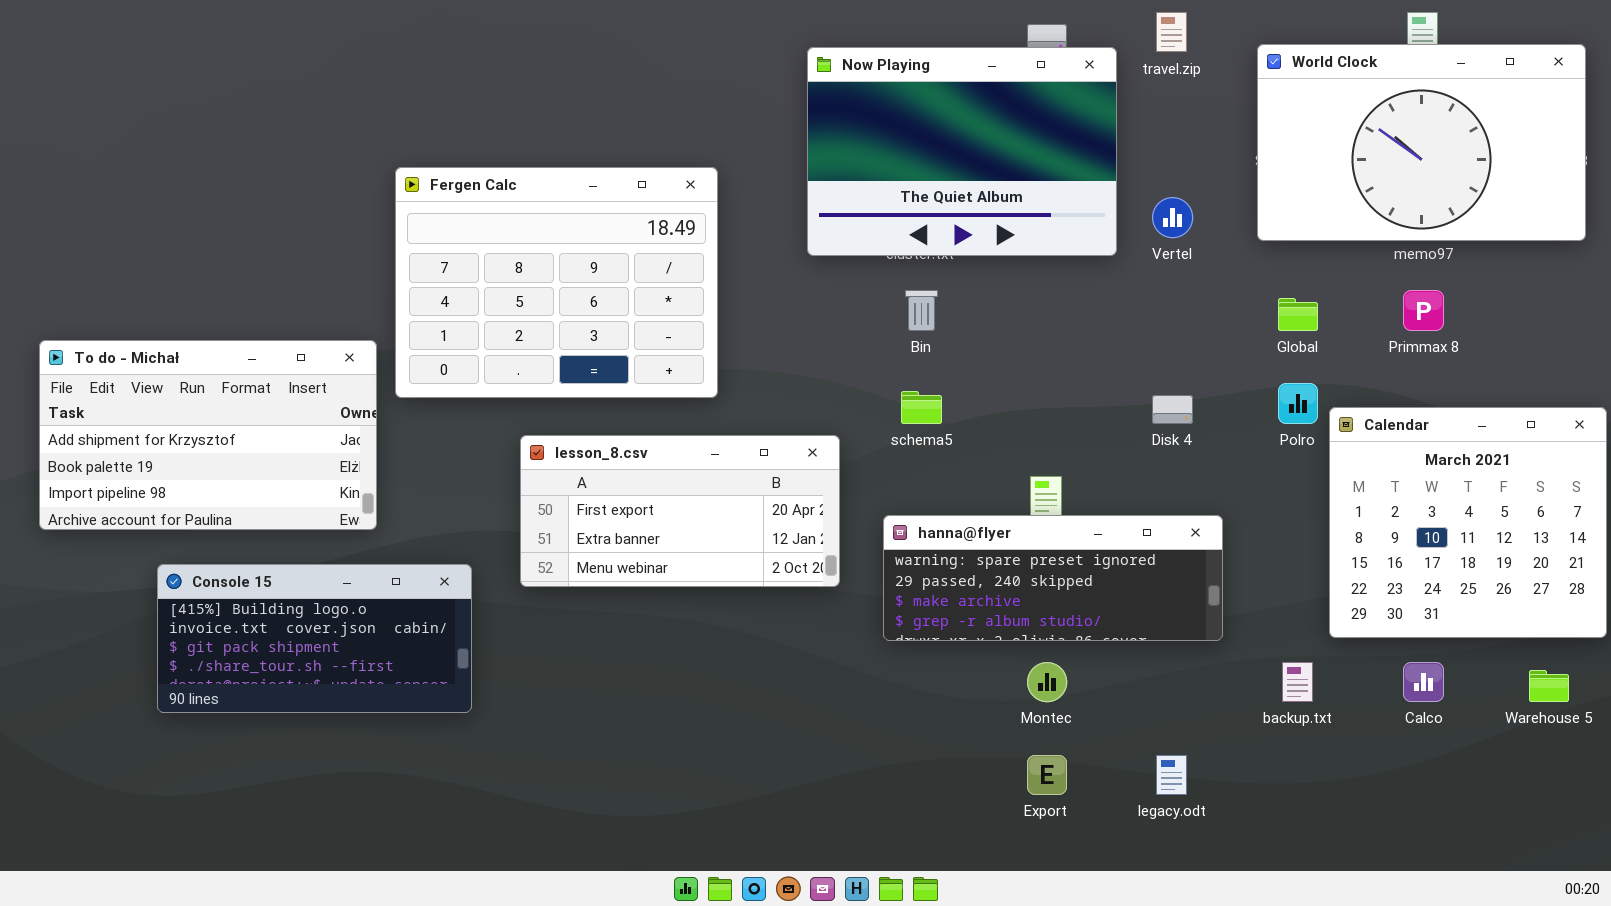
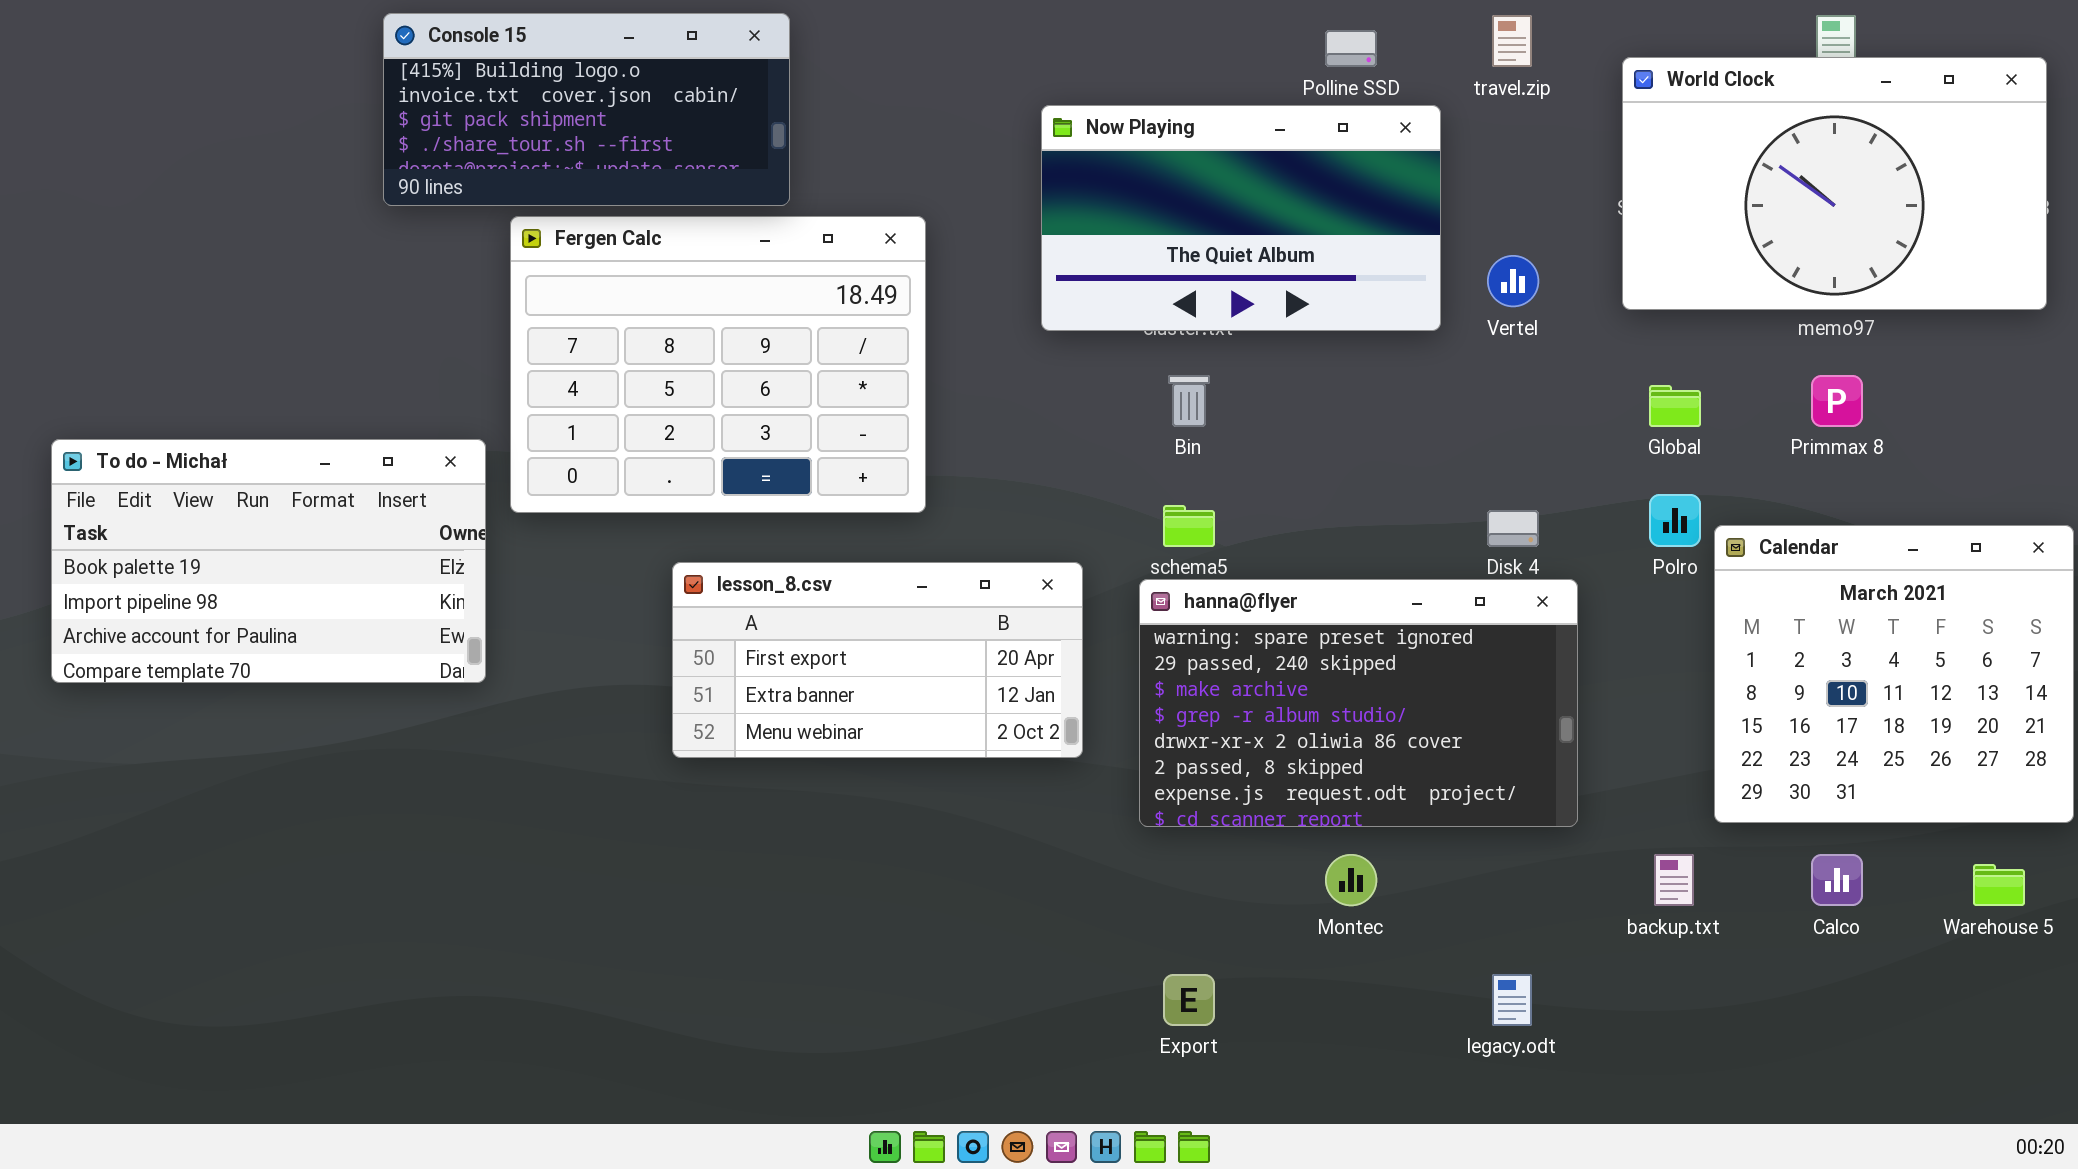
Now Playing: [807,47,1117,256] -> [1041,105,1441,331], resized
To do - Michał: [39,340,377,530] -> [51,439,486,683], scrolled down 1 row
hanna@flyer: [883,515,1223,641] -> [1139,579,1578,827], resized
Console 15: [157,564,472,713] -> [383,13,790,206], moved
Export: [1027,755,1067,795] -> [1163,974,1215,1026], moved

